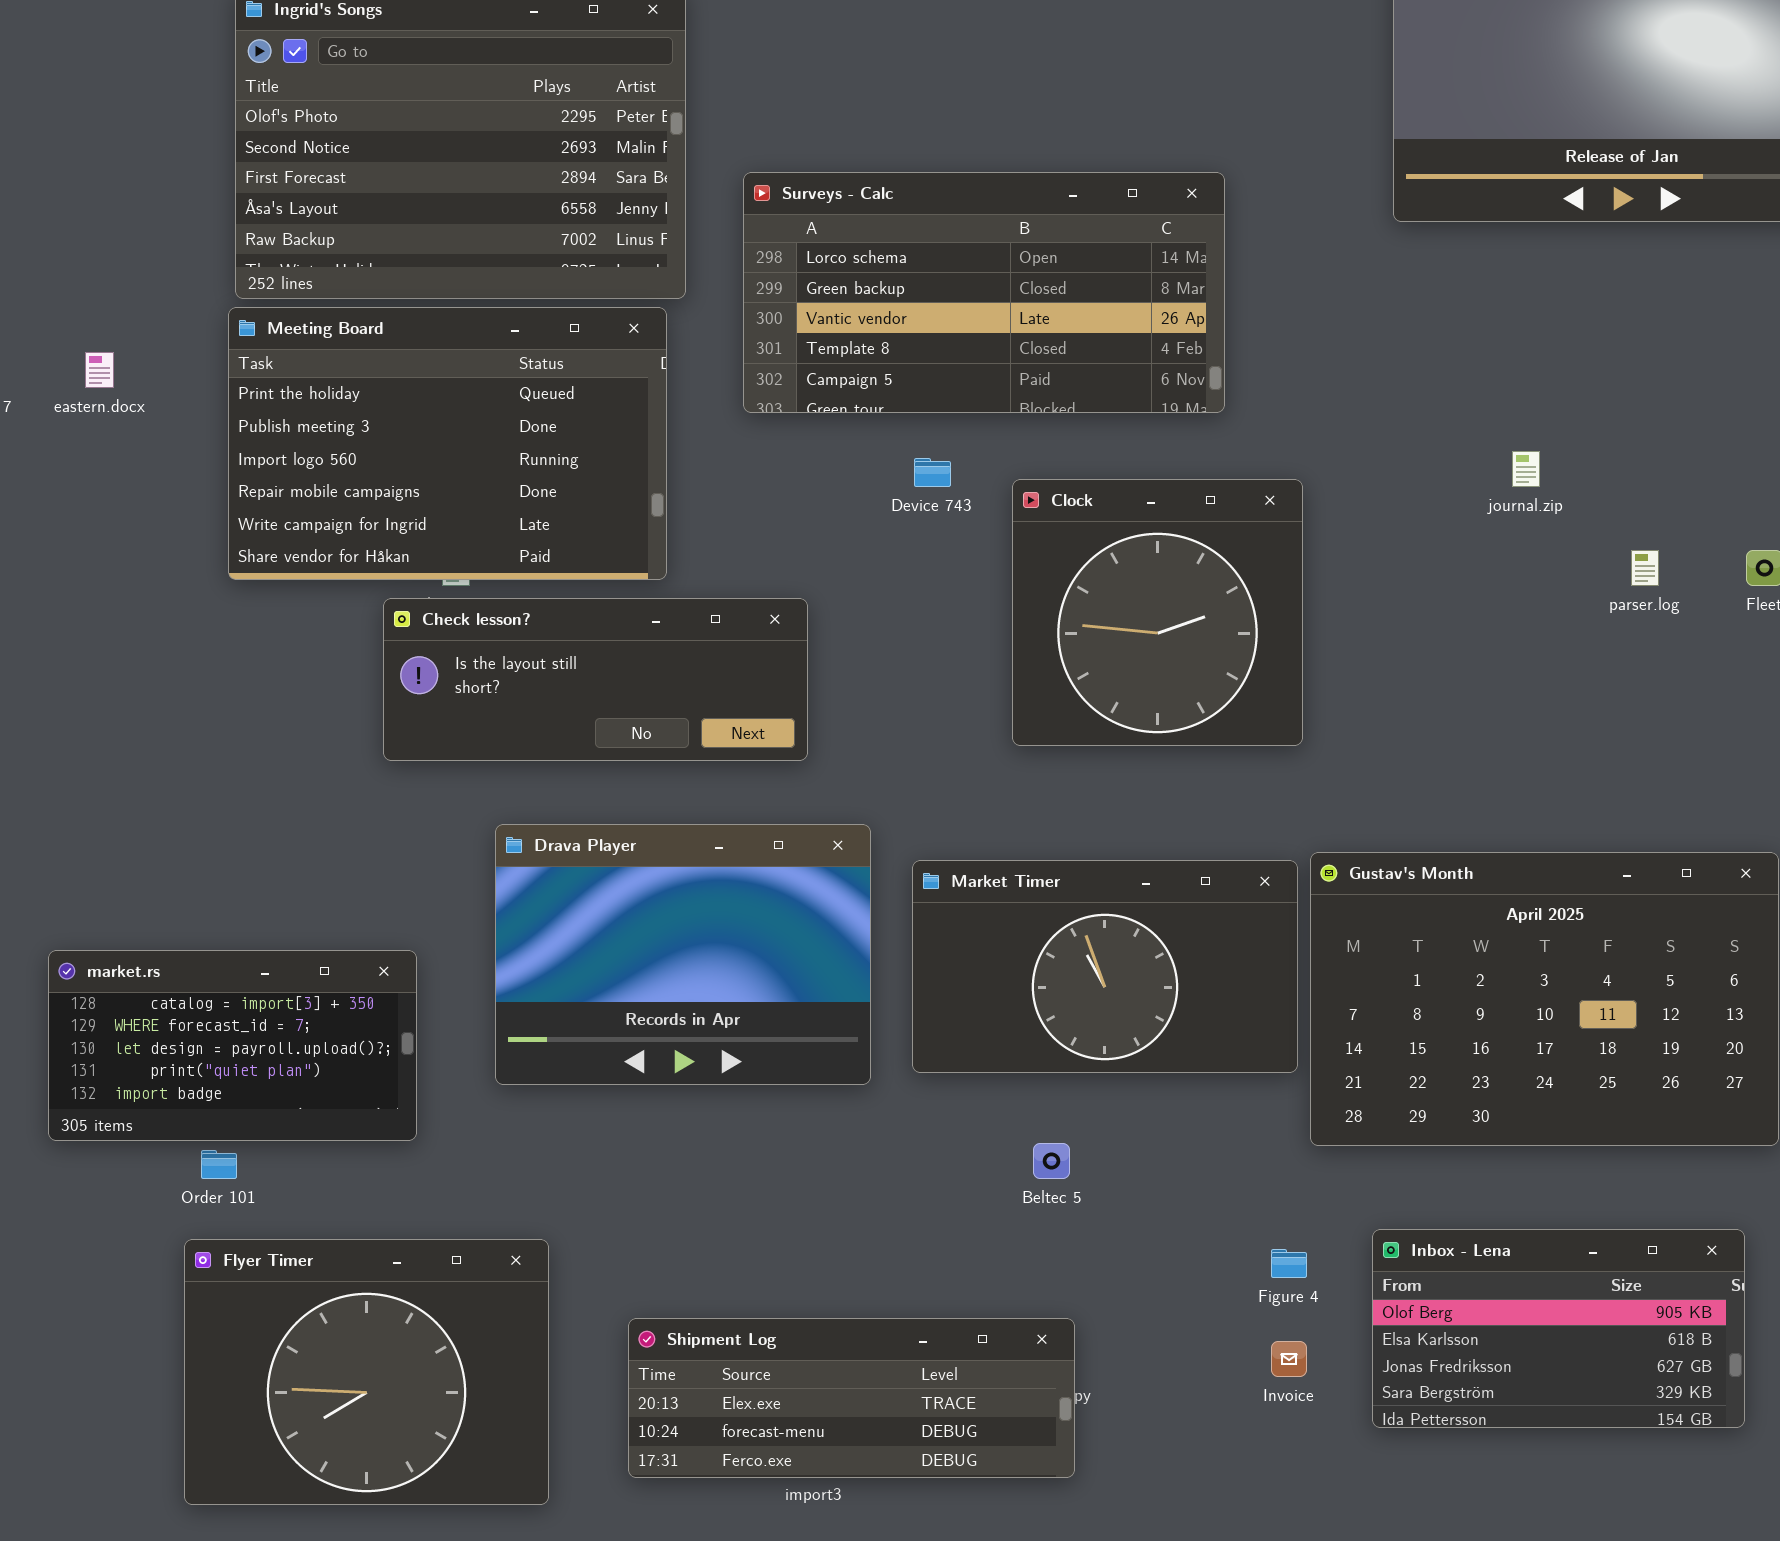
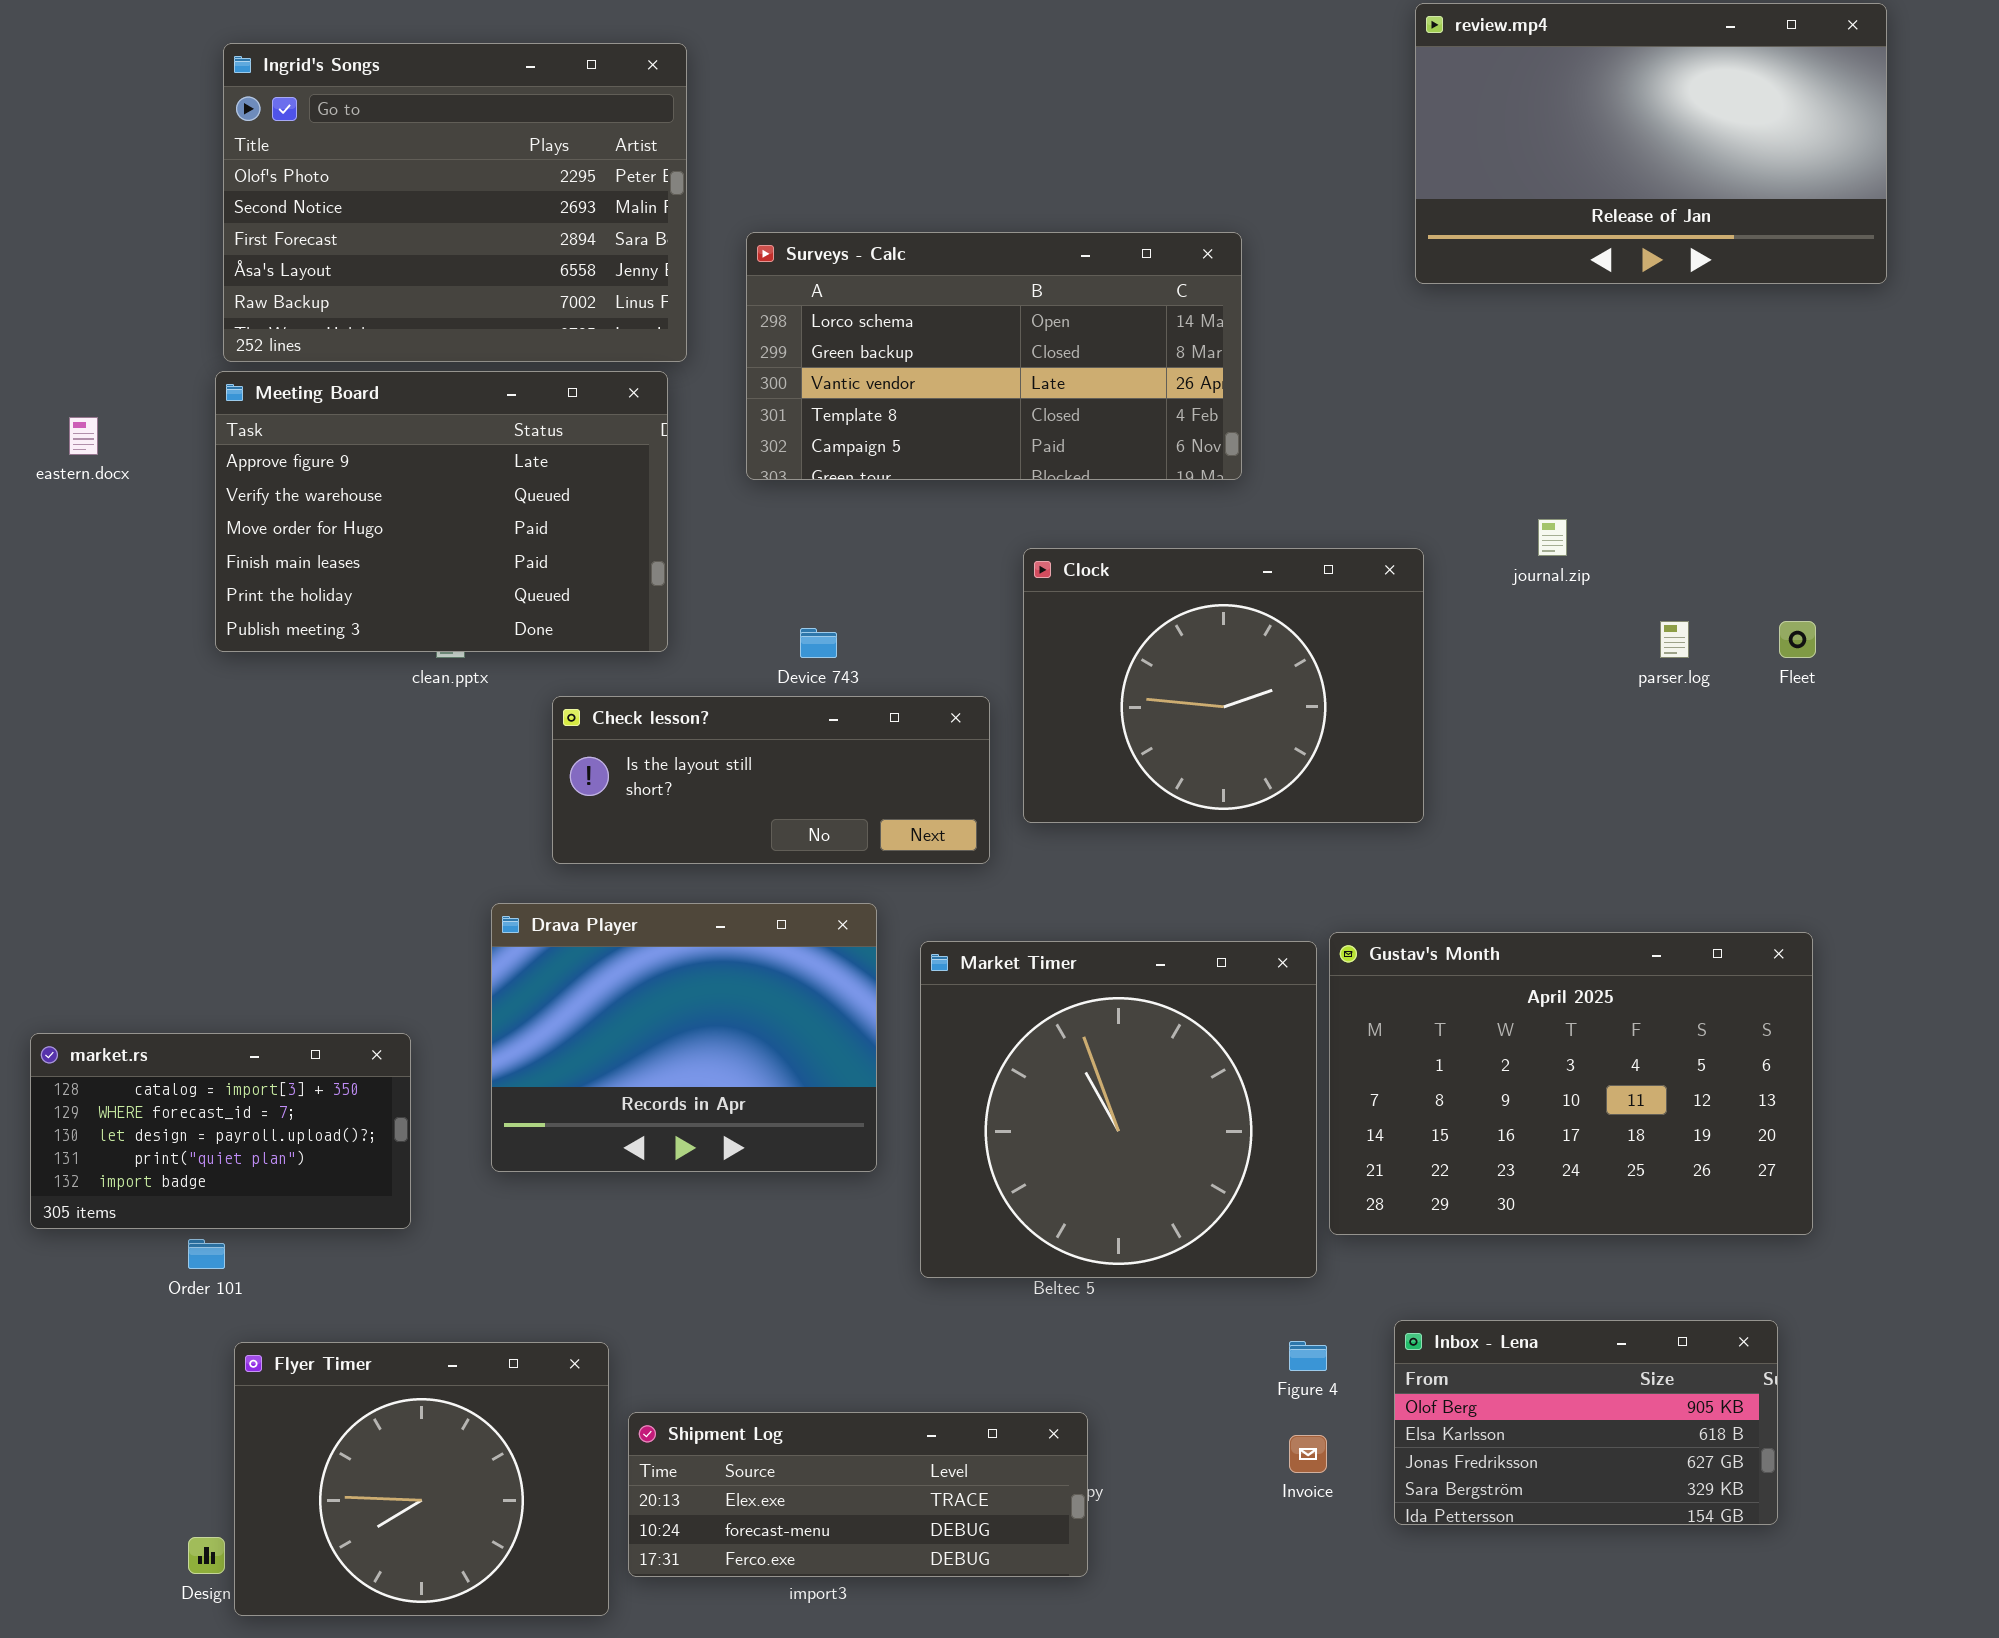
Meeting Board: [228,307,667,580] -> [215,371,668,652], scrolled up 4 rows
Device 743: [914,458,951,487] -> [800,628,837,658], moved
Clock: [1012,479,1303,746] -> [1023,548,1424,823], resized
Check lesson?: [383,598,808,761] -> [552,696,990,864], moved
Market Timer: [912,860,1298,1073] -> [920,941,1317,1278], resized
Flyer Timer: [184,1239,549,1505] -> [234,1342,609,1616], moved

